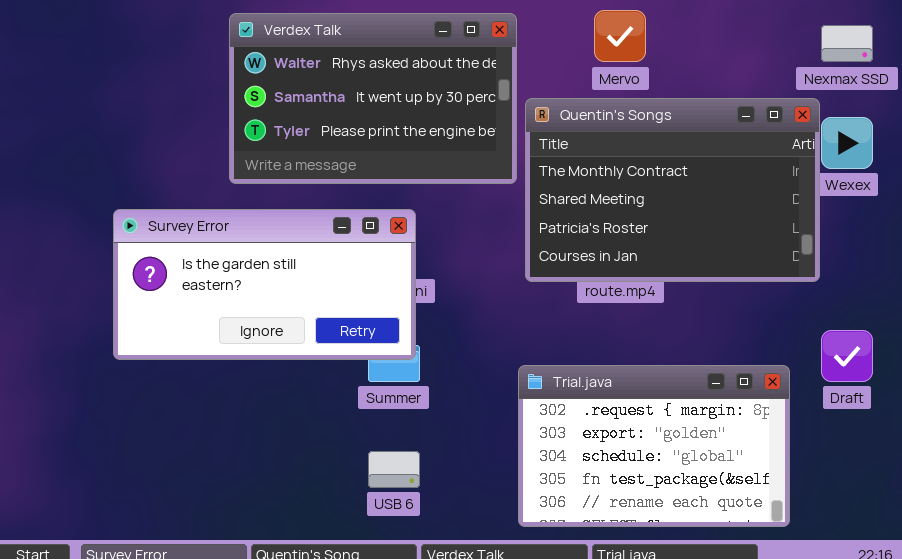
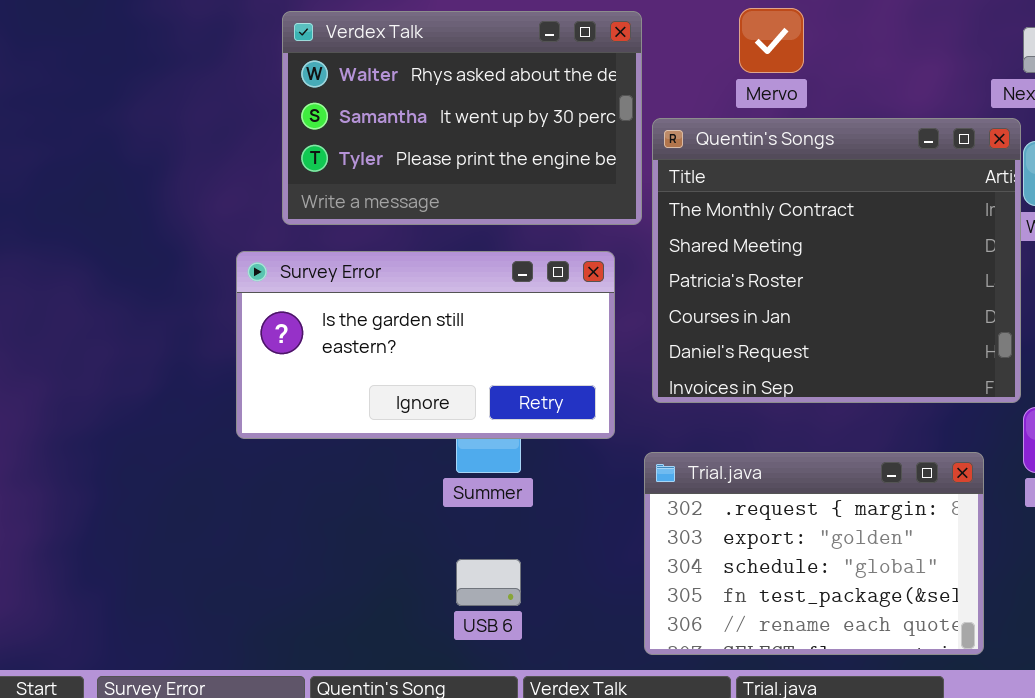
Quentin's Songs: [525,98,820,282] -> [652,118,1021,403], resized
Survey Error: [113,209,416,360] -> [236,251,615,439], moved

